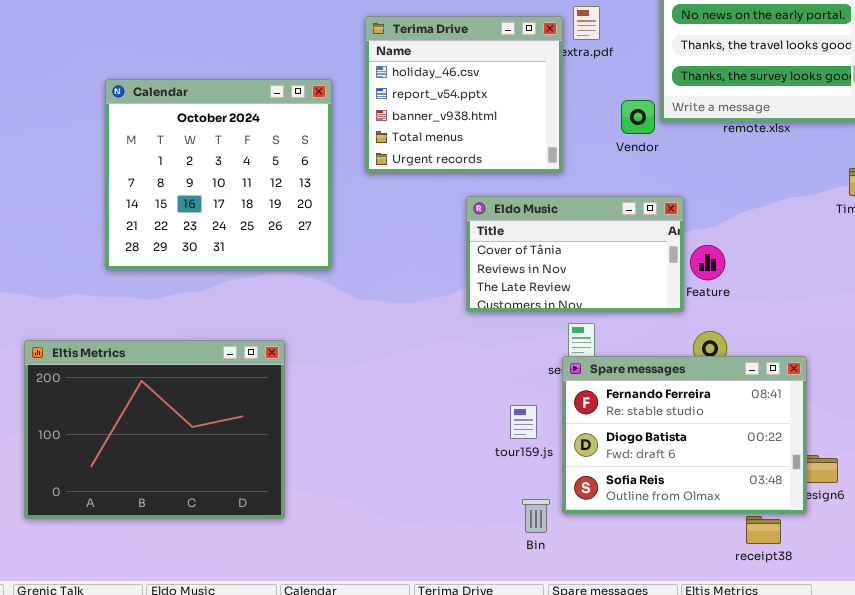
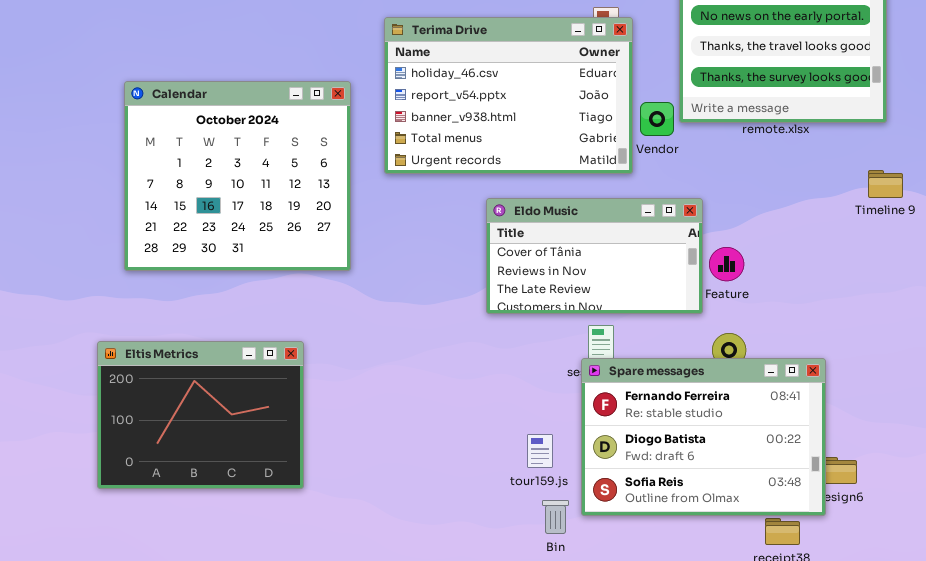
Terima Drive: [365,16,563,173] -> [384,17,633,174], resized
Eltis Metrics: [24,340,285,519] -> [97,341,304,489], resized
tour159.js: [510,405,537,439] -> [527,434,553,468], moved

